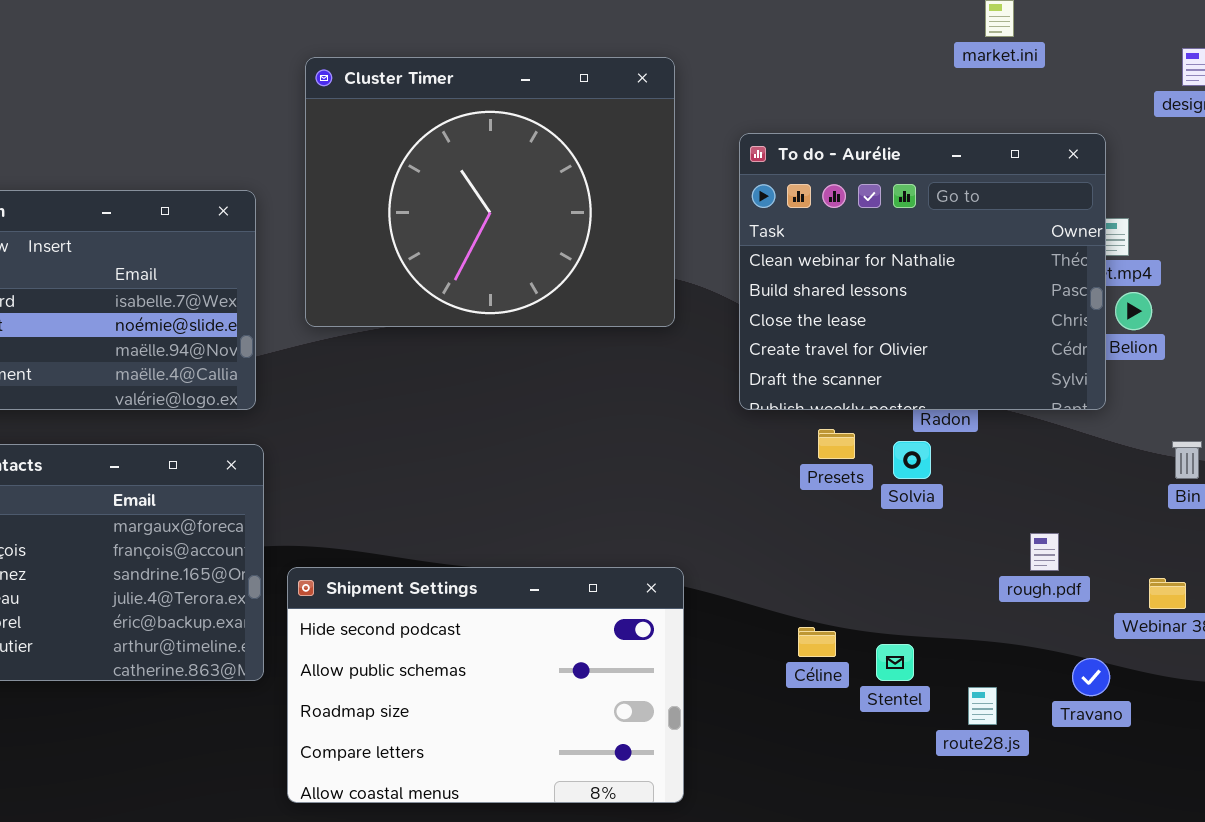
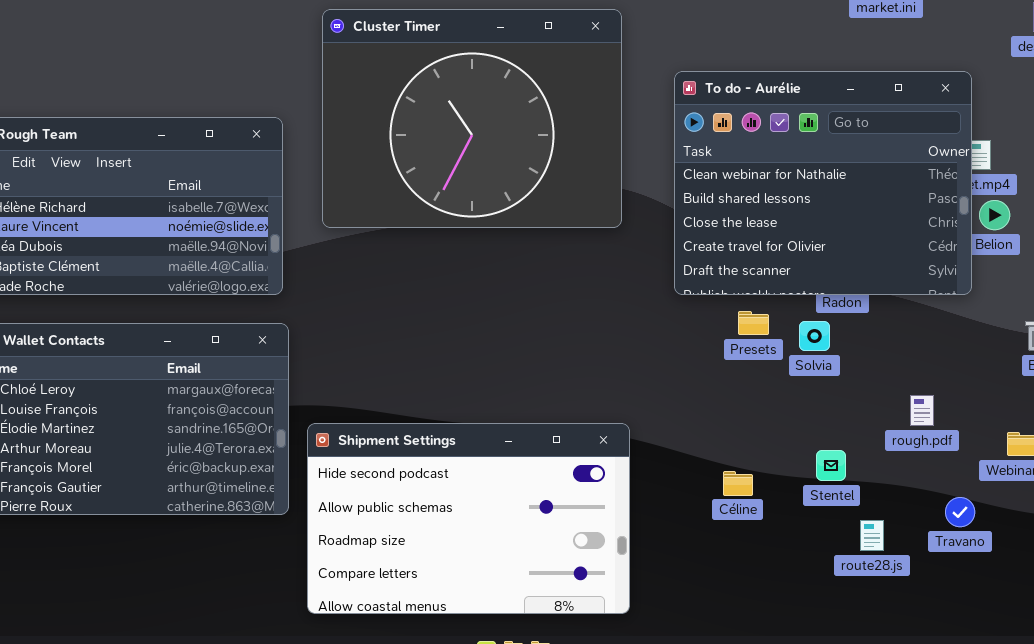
Stentel: [876,644,914,681] -> [816,450,846,481], moved

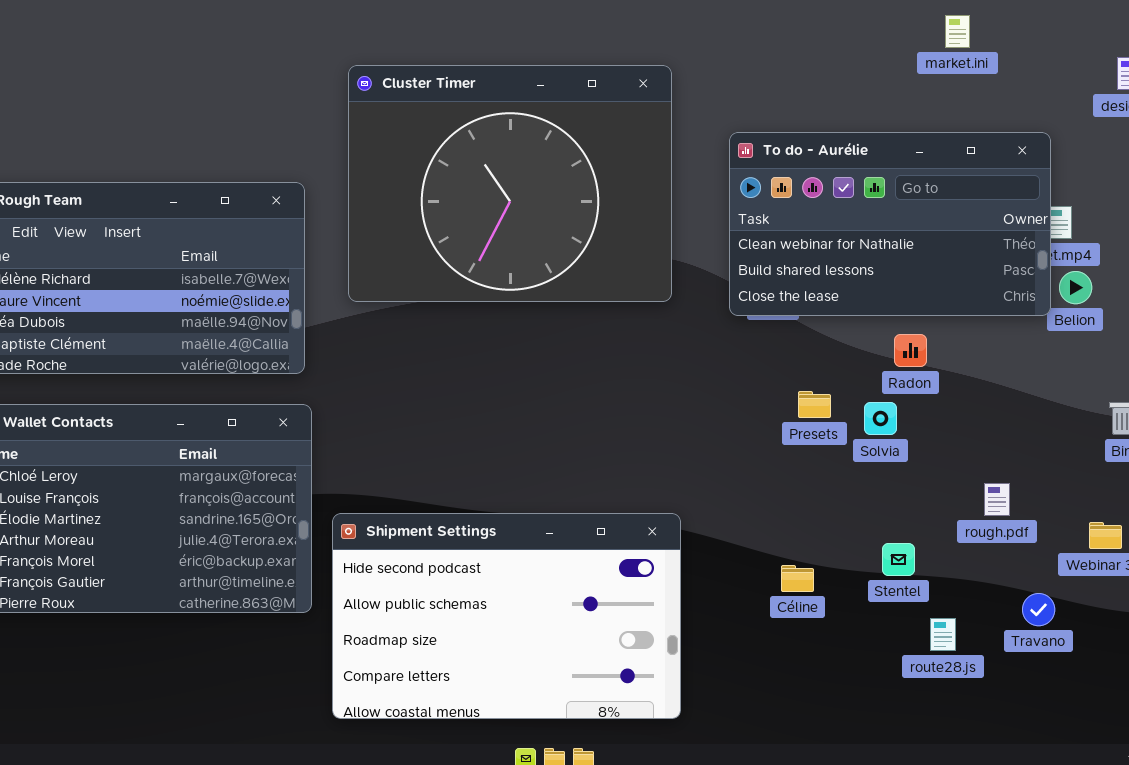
To do - Aurélie: [674,71,972,295] -> [729,132,1051,316], resized

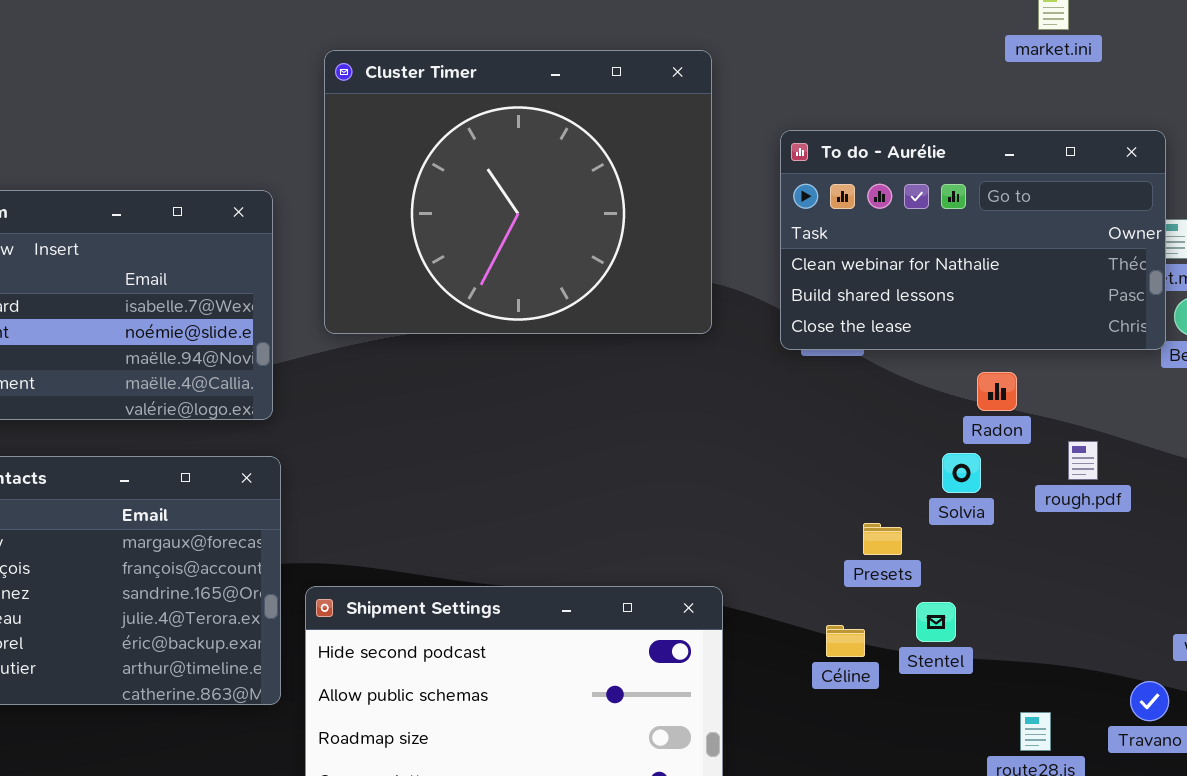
Presets: [798,391,831,418] -> [863,523,902,555], moved
rough.pdf: [984,483,1010,516] -> [1068,441,1098,480], moved
Stentel: [882,543,915,576] -> [916,602,956,642], moved
Céline: [781,565,814,592] -> [826,625,865,657], moved

